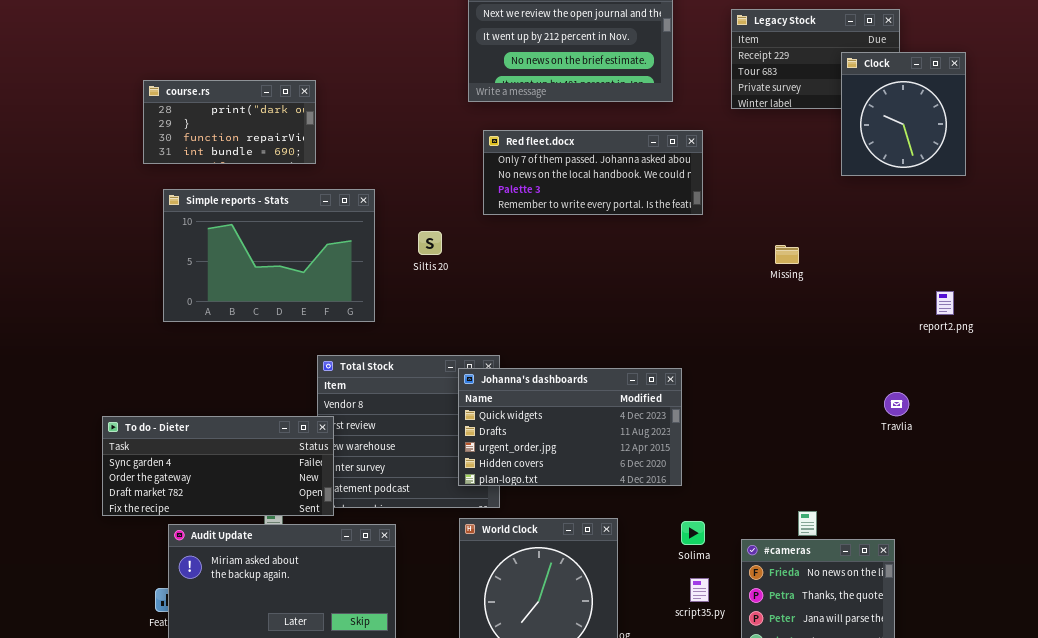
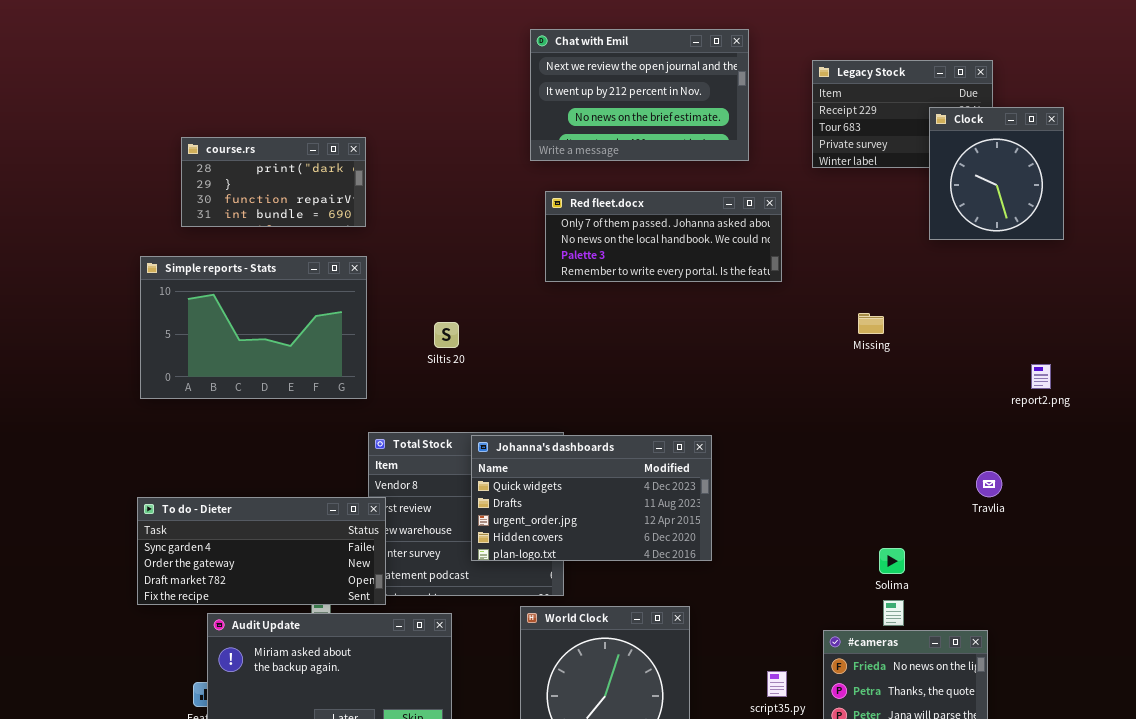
Simple reports - Stats: [163,189,375,322] -> [140,256,367,399], moved
Siltis 20: [418,231,442,255] -> [434,322,459,348], moved
Johanna's dashboards: [458,368,682,486] -> [471,435,712,561], moved
Solima: [681,521,705,545] -> [879,548,905,574], moved

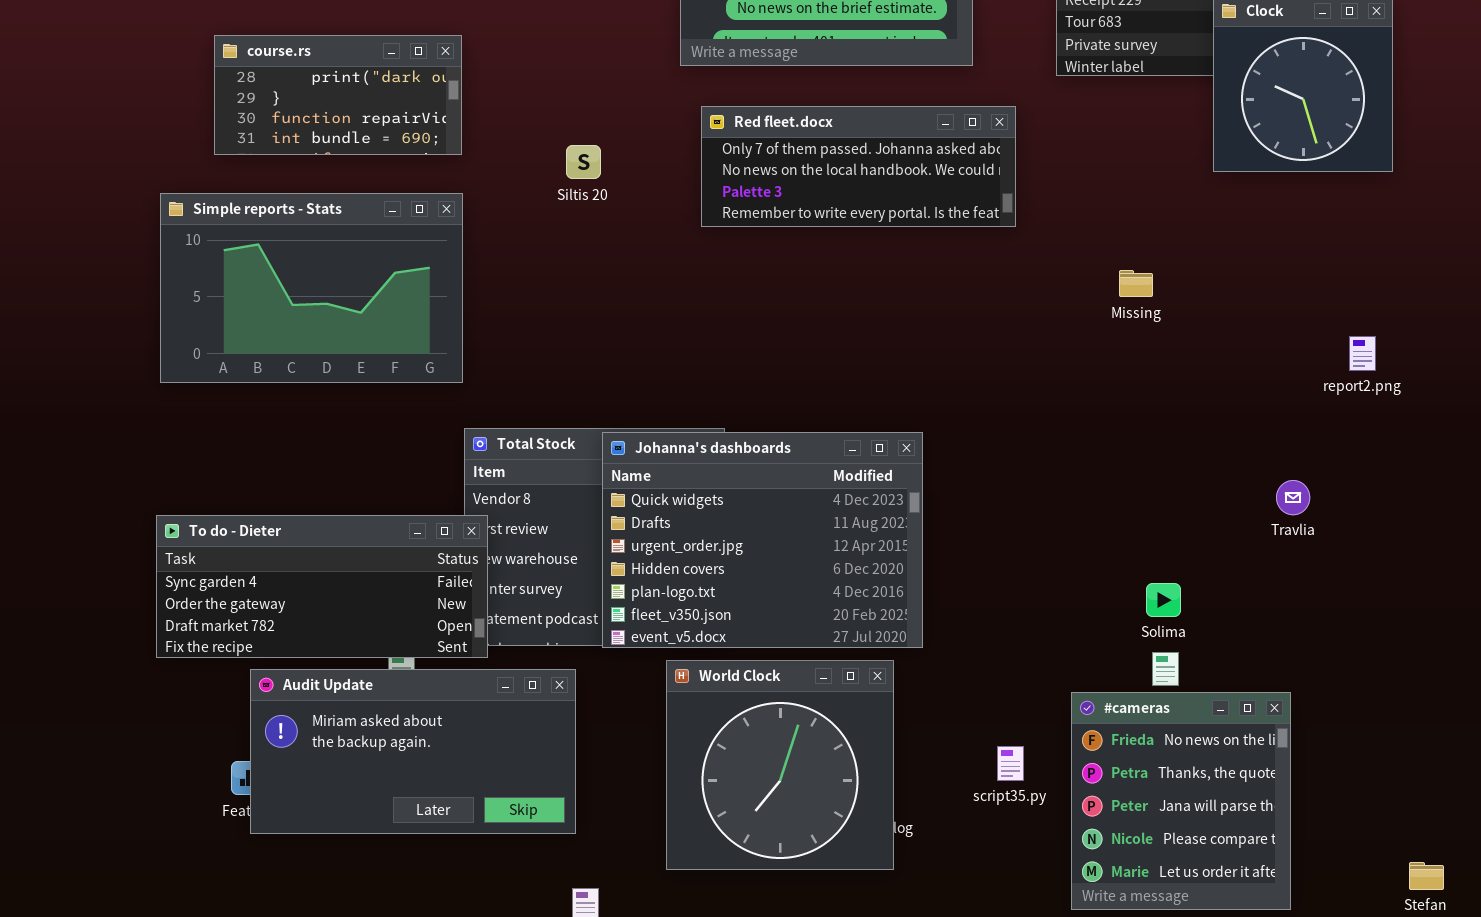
Siltis 20: [434,322,459,348] -> [566,145,601,179], moved
Johanna's dashboards: [471,435,712,561] -> [602,432,923,648], resized

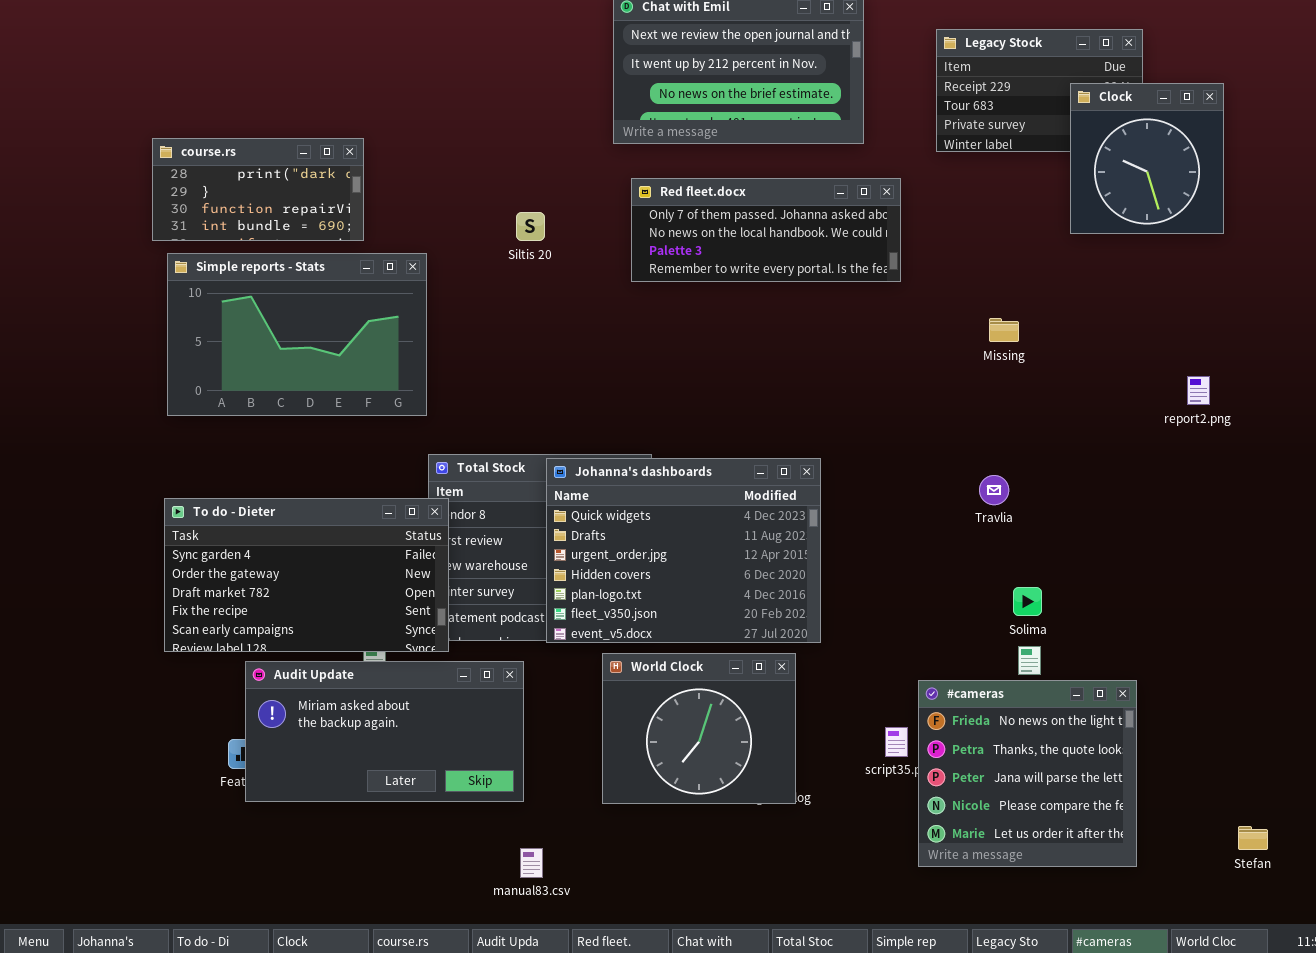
course.rs: [214,35,462,155] -> [152,138,364,241], moved
Travlia: [1276,480,1310,515] -> [979,475,1009,505], moved
To do - Dieter: [156,515,488,658] -> [164,498,449,652], resized
World Clock: [666,660,894,870] -> [602,653,796,804], resized
#cameras: [1071,692,1291,910] -> [918,680,1137,867], resized

